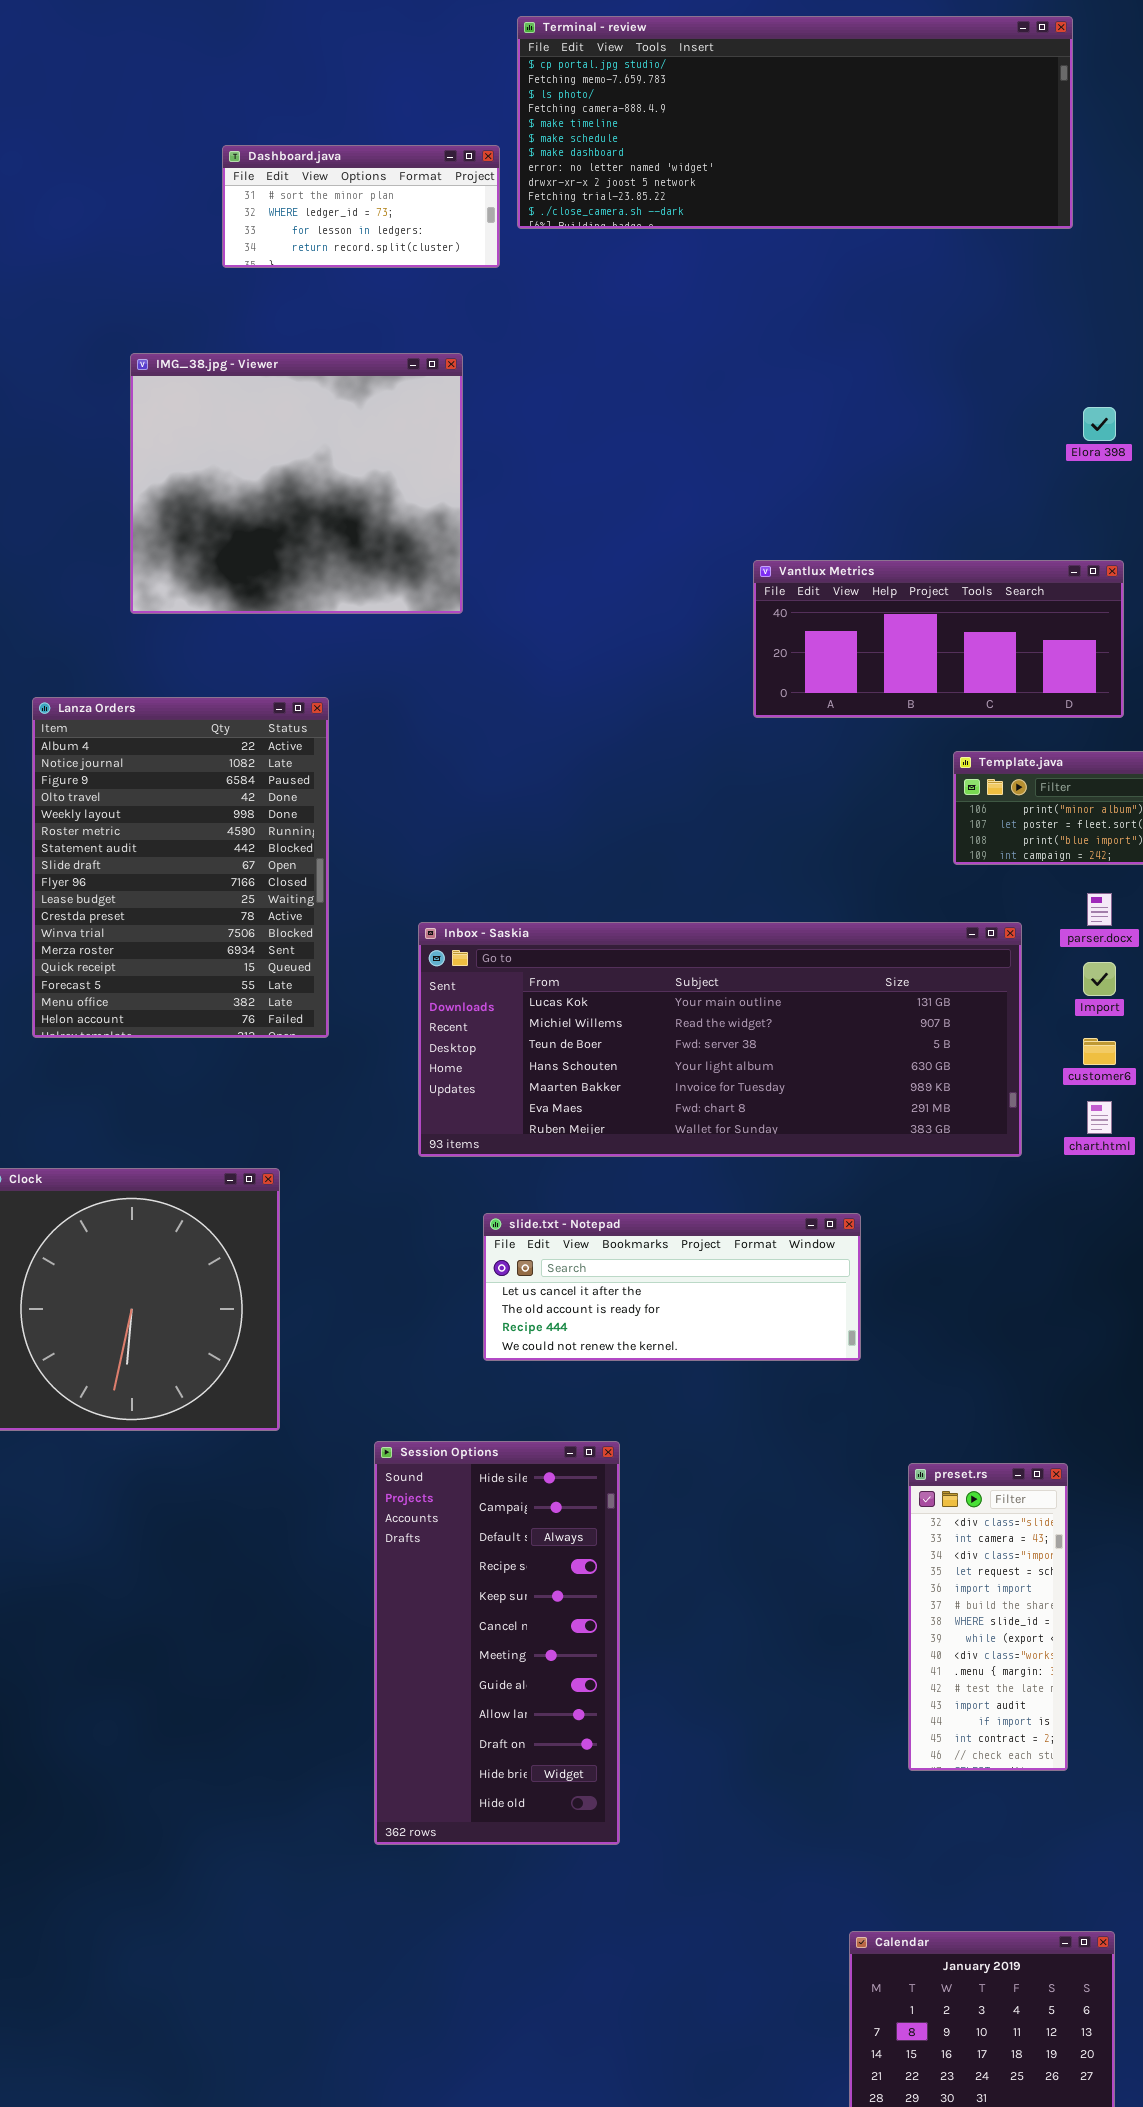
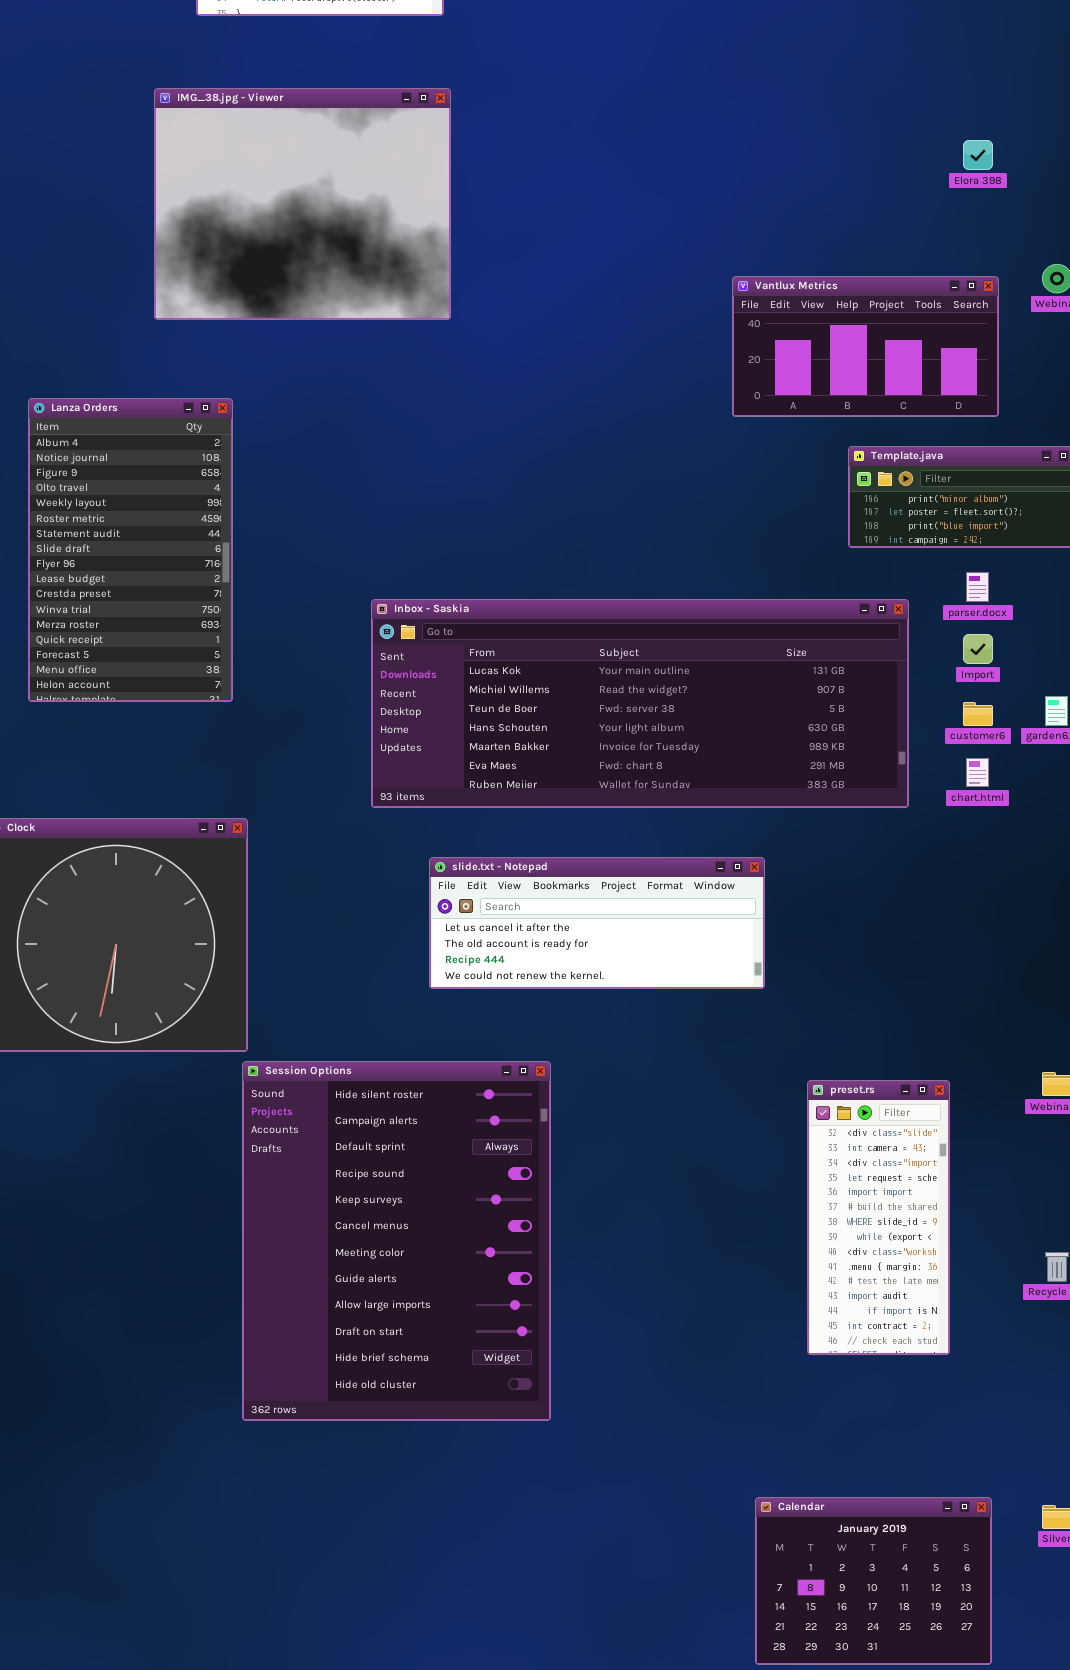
IMG_38.jpg - Viewer: [130,353,463,614] -> [154,88,451,320], moved
Vantlux Metrics: [753,560,1124,718] -> [732,276,999,417], resized
Lanza Orders: [32,697,329,1038] -> [28,398,233,702], resized
Session Options: [374,1441,620,1845] -> [242,1061,551,1421], resized

